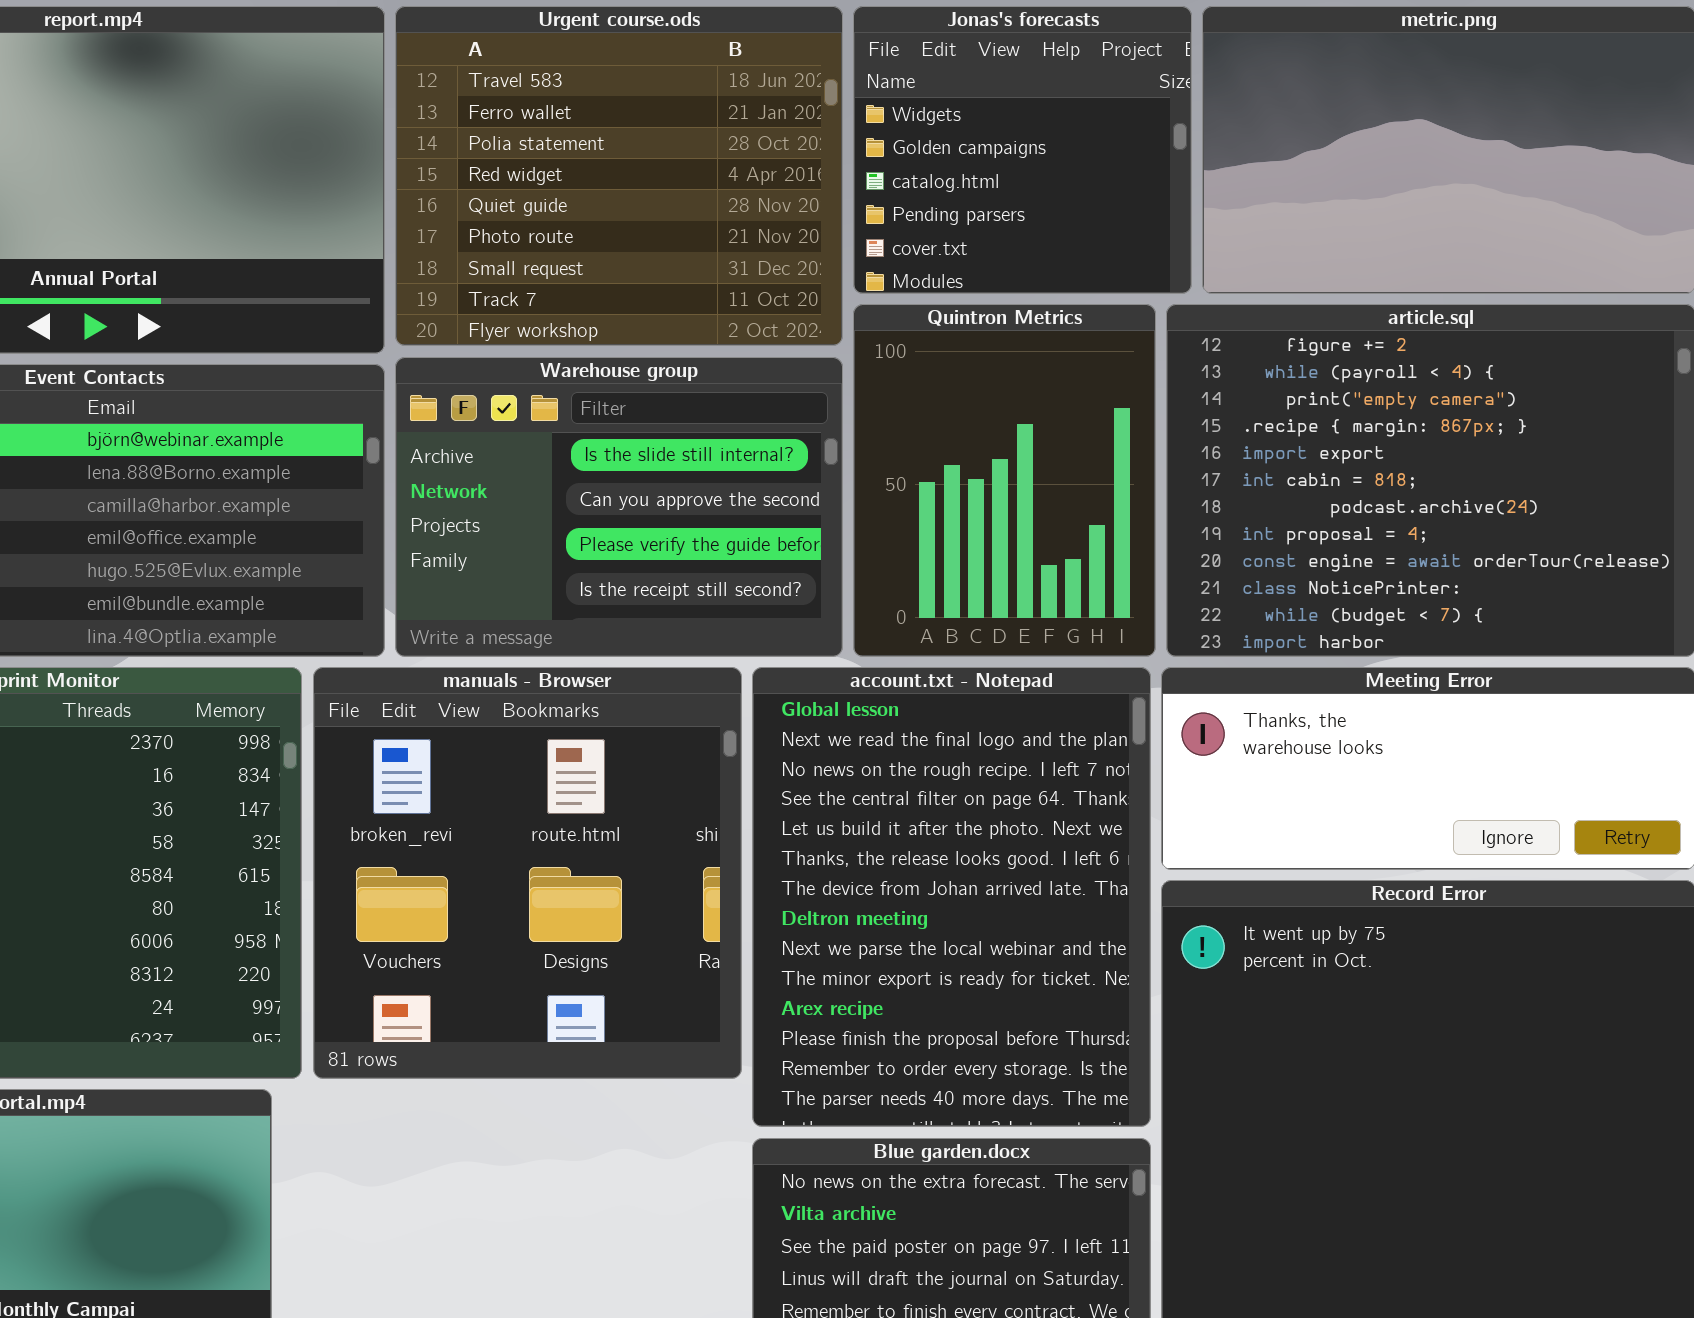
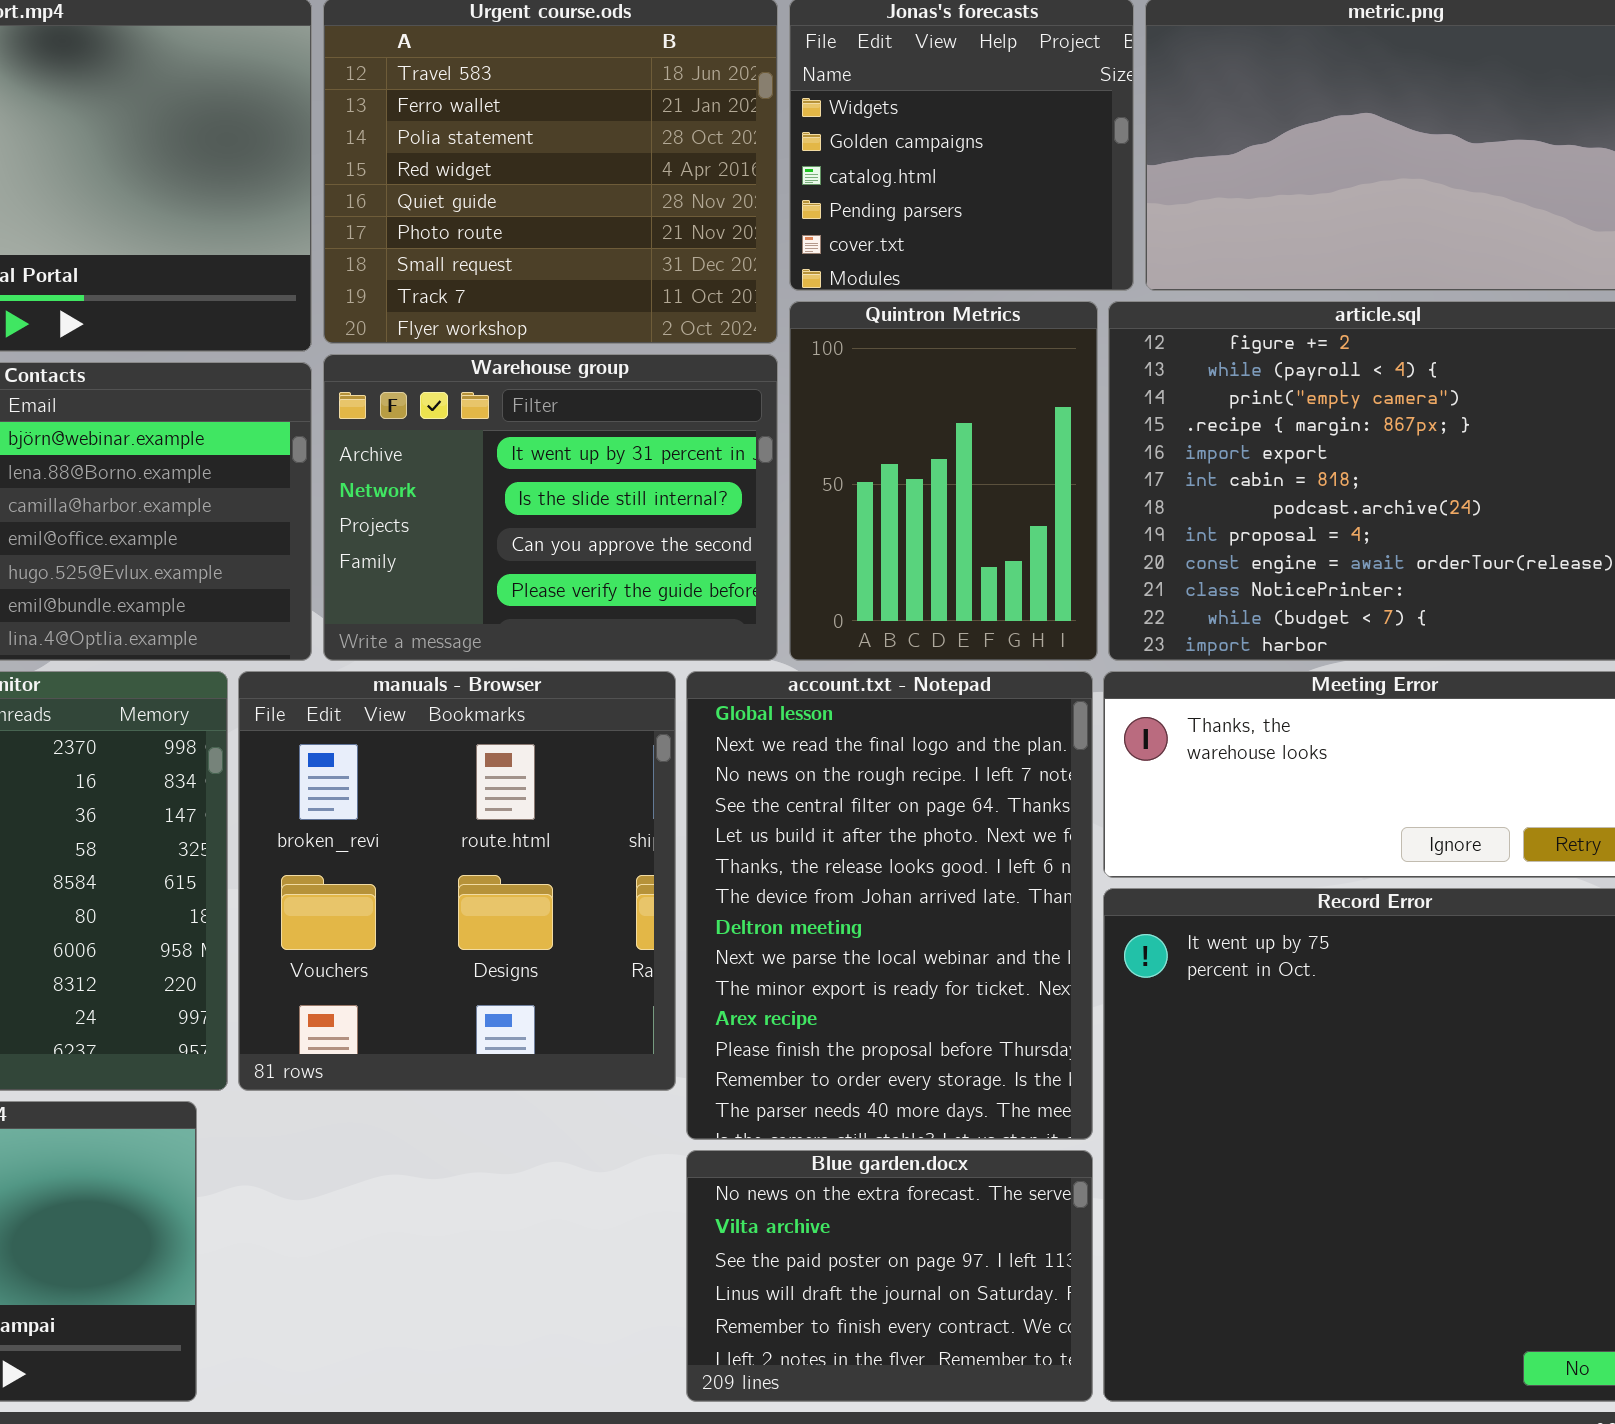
Warehouse group: [395,357,843,657] -> [323,354,778,661], scrolled up 1 row

